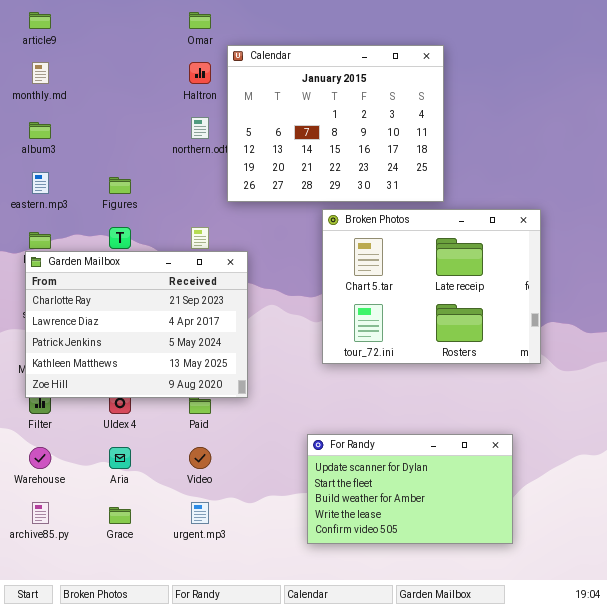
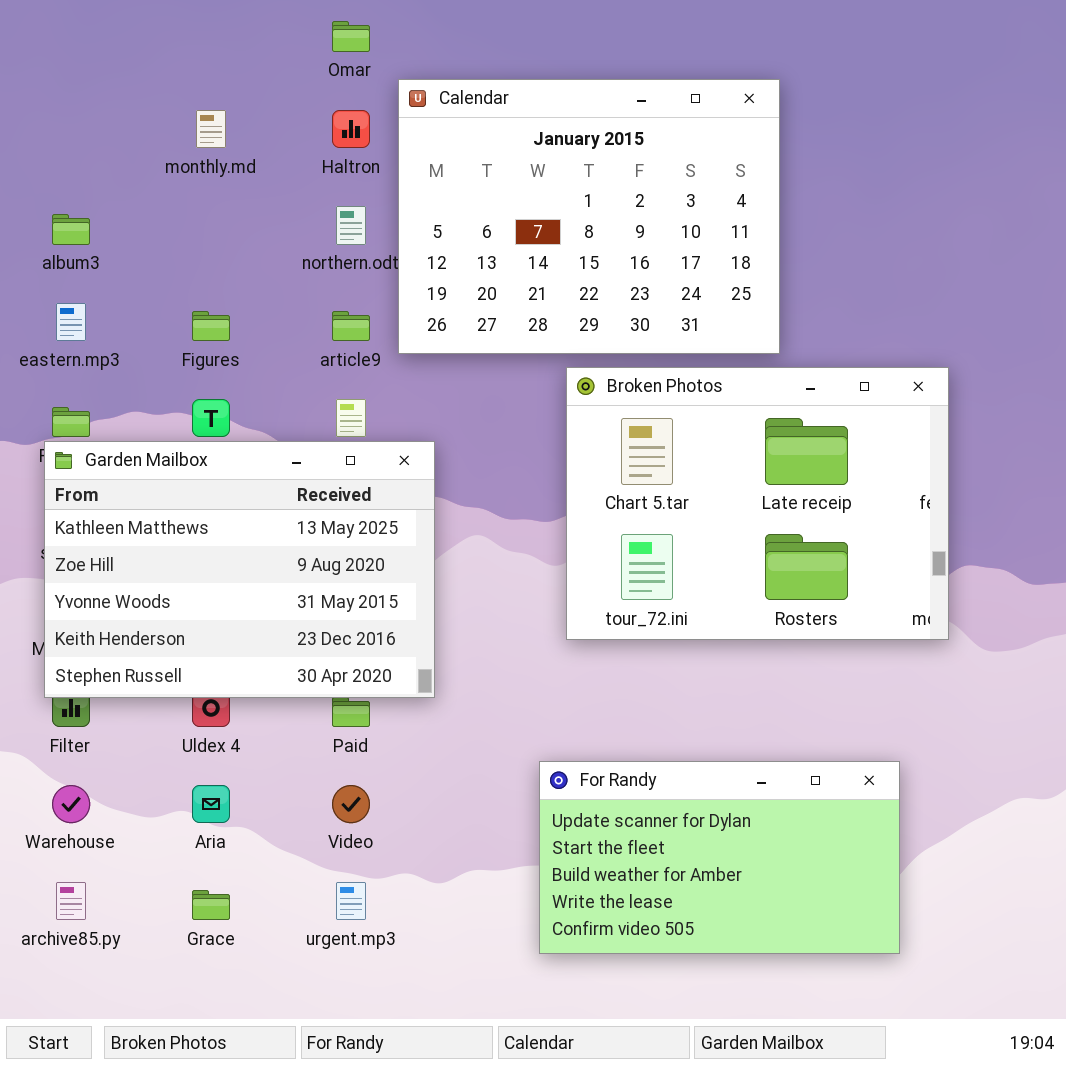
article9: [29,12,51,29] -> [332,311,370,341], moved
monthly.md: [32,62,49,84] -> [196,110,226,148], moved
Garden Mailbox: [25,251,248,398] -> [44,441,435,698], scrolled down 3 rows

